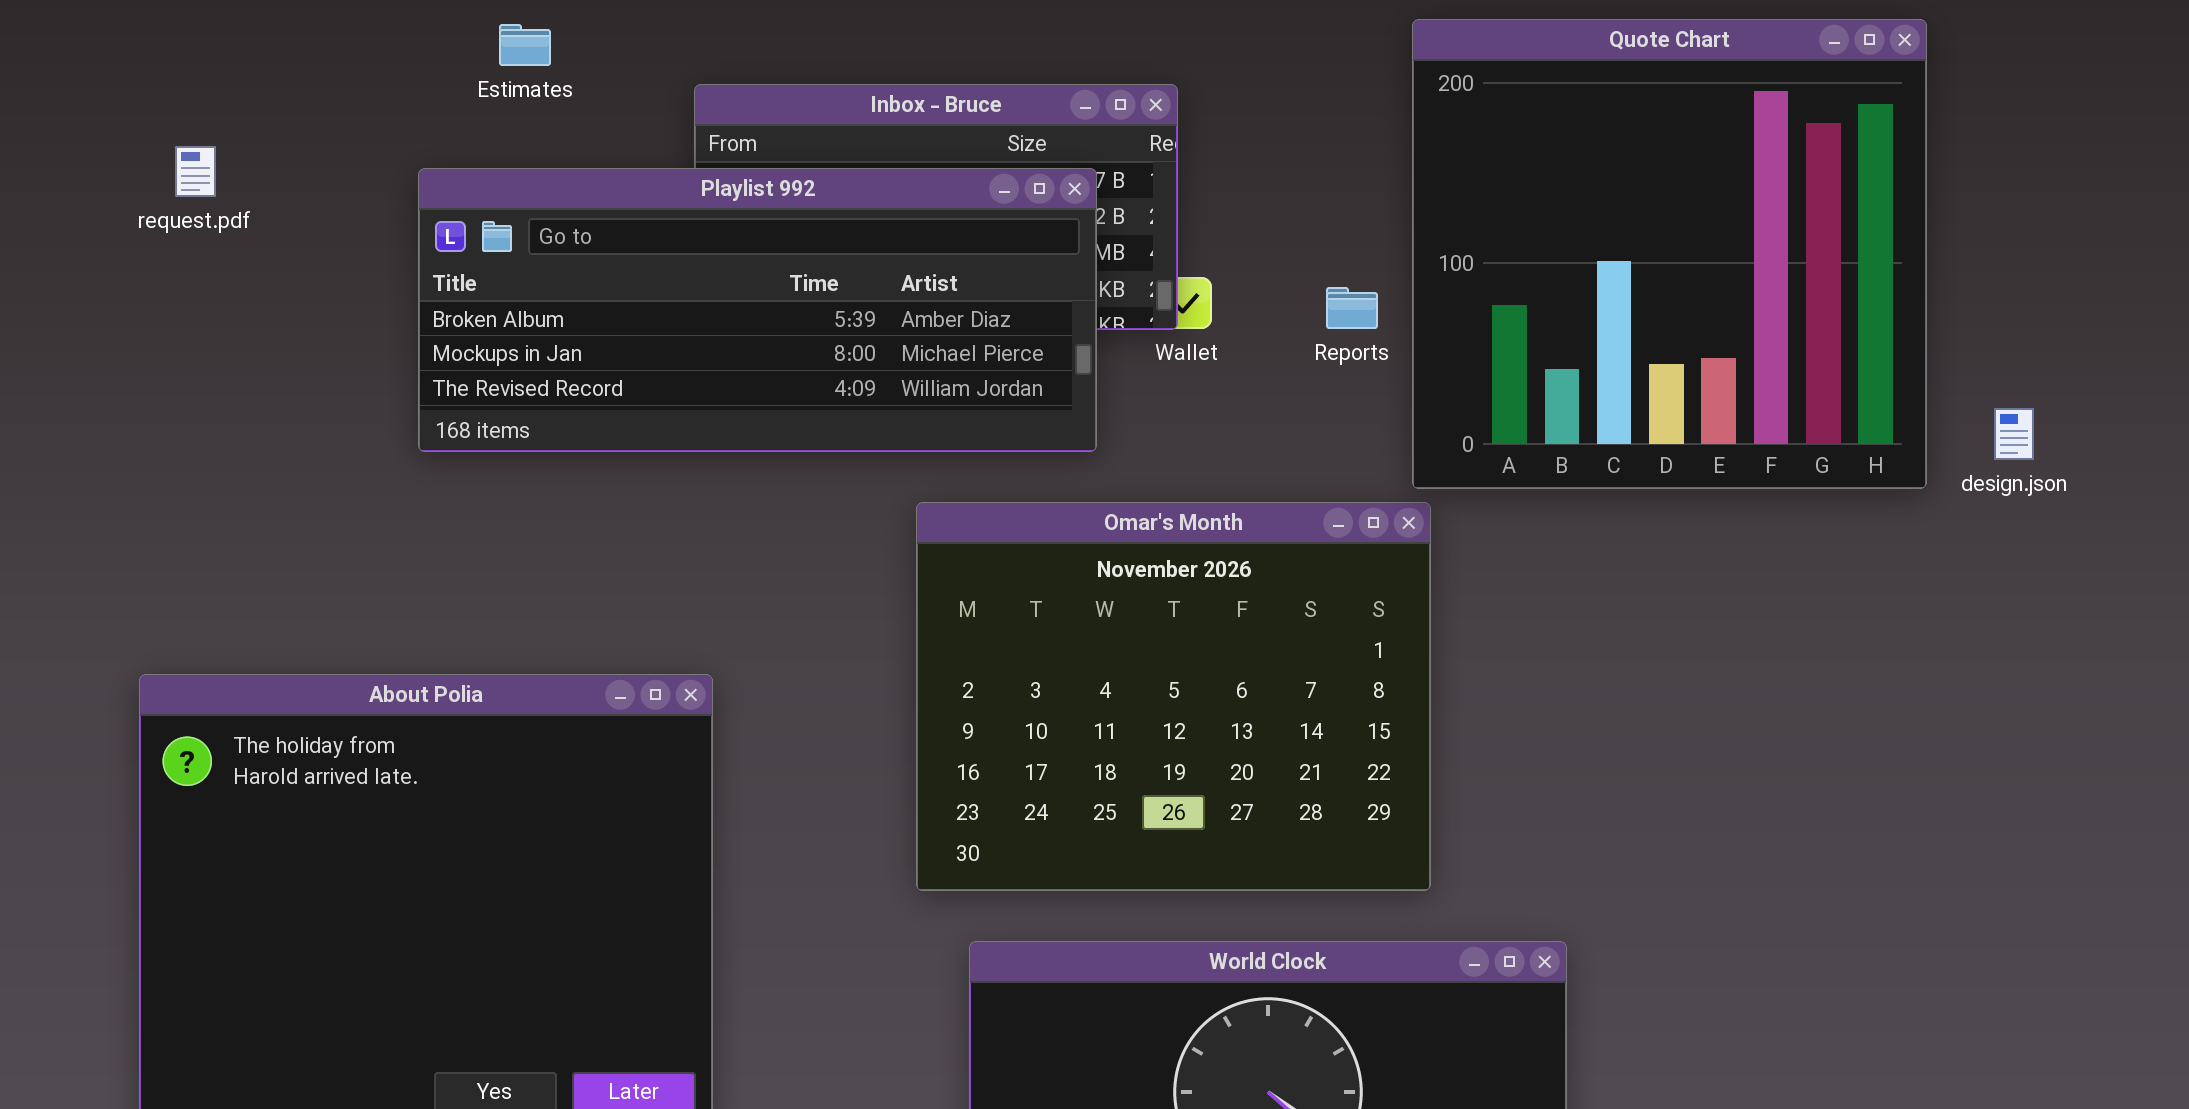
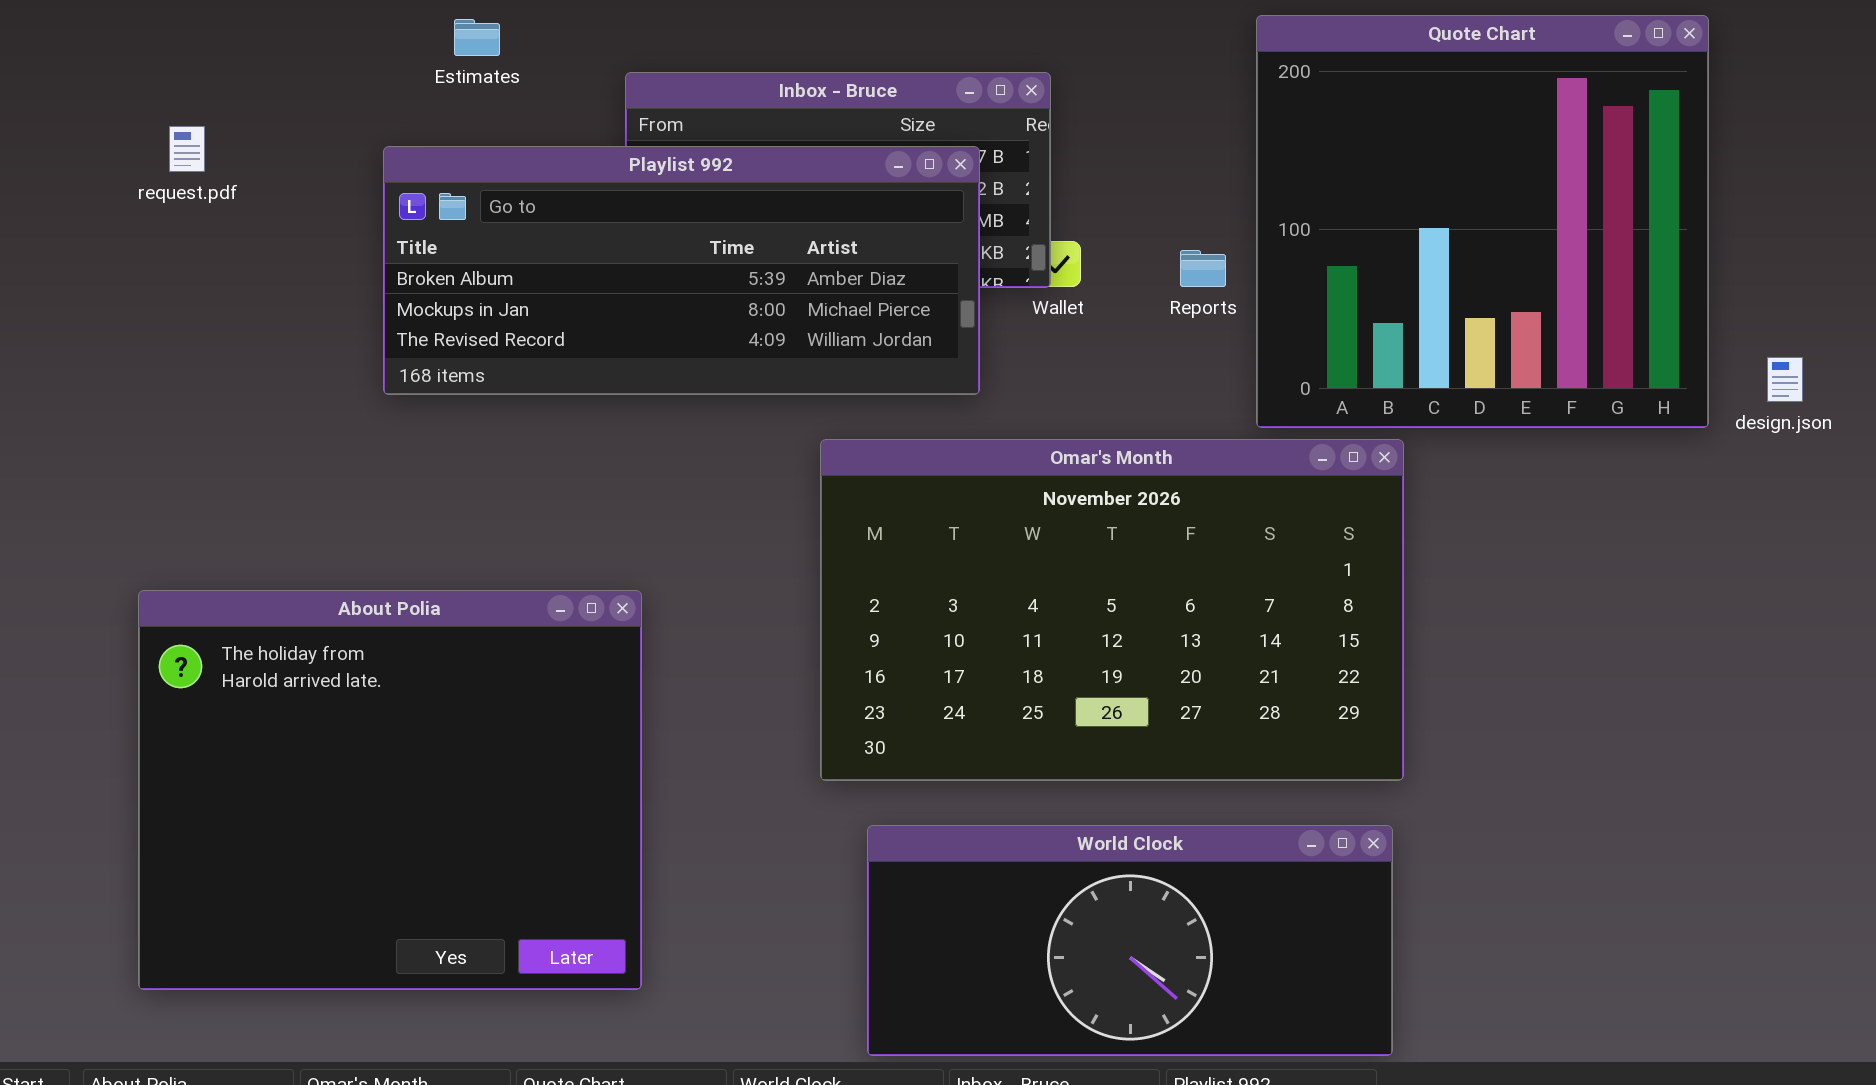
Omar's Month: [916,502,1431,891] -> [820,439,1404,781], resized

